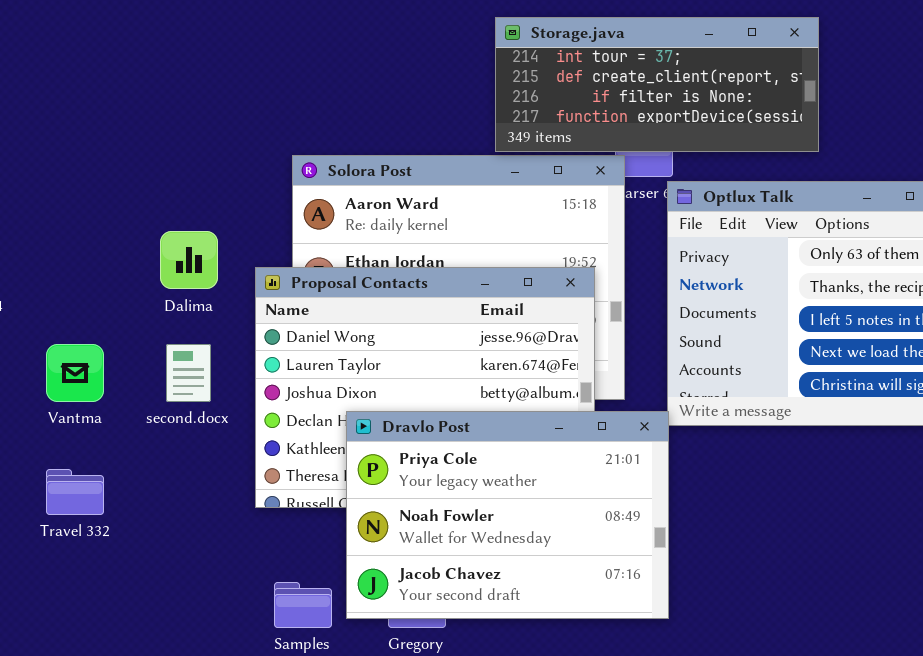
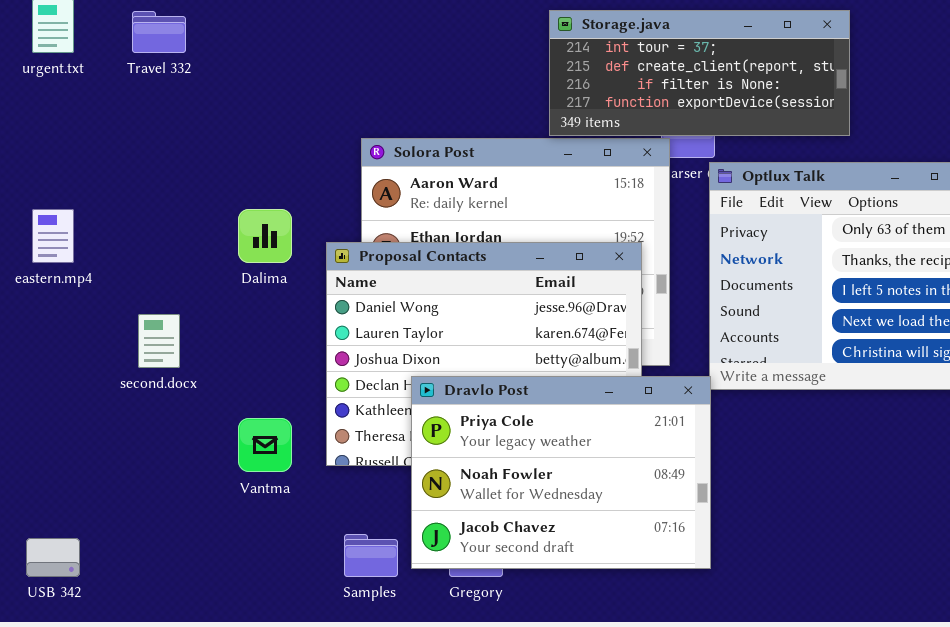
Vantma: [46,344,104,402] -> [238,418,292,472], moved
second.docx: [166,344,211,402] -> [138,314,180,368], moved
Travel 332: [46,469,104,515] -> [132,11,186,53], moved

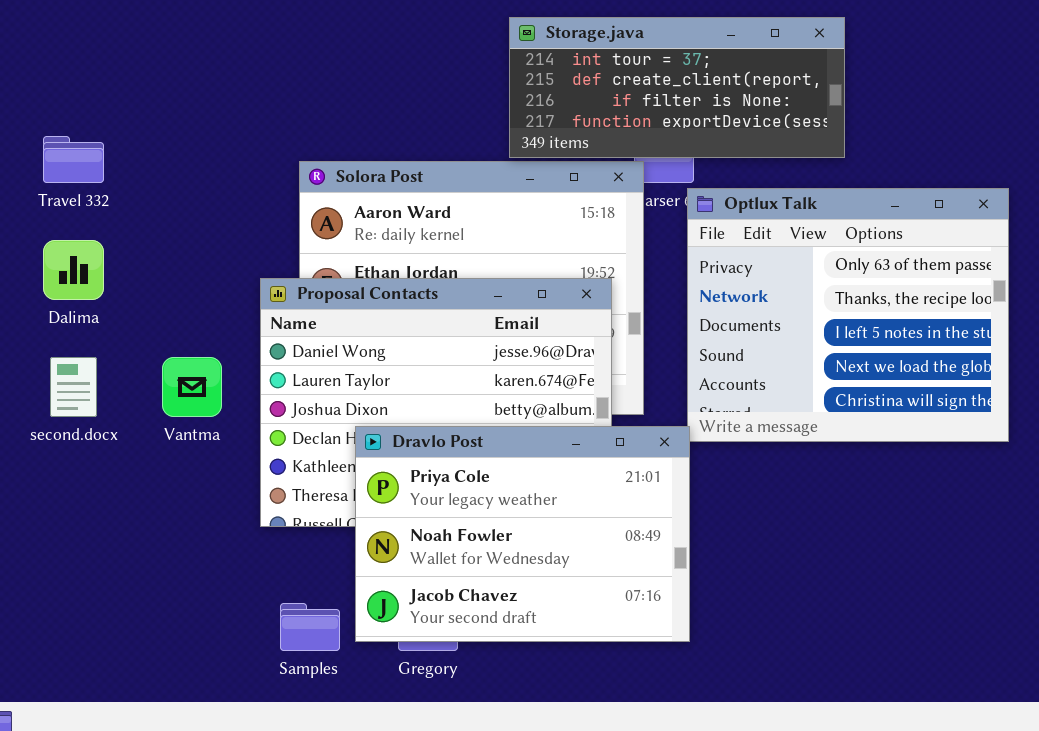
Travel 332: [132,11,186,53] -> [43,136,104,183], moved
Dalima: [238,209,292,263] -> [43,240,104,300], moved
Vantma: [238,418,292,472] -> [162,357,222,417], moved

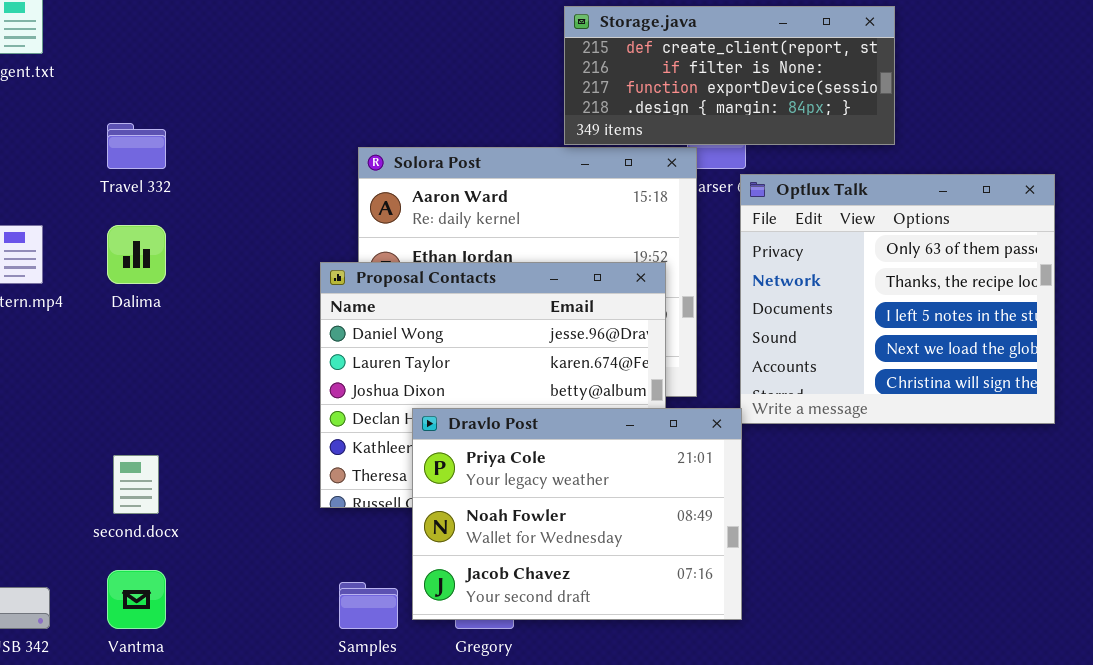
Storage.java: [509,17,845,158] -> [564,6,895,145], scrolled down 1 row
second.docx: [50,357,97,417] -> [113,455,159,514], moved
Vantma: [162,357,222,417] -> [107,570,166,629], moved

